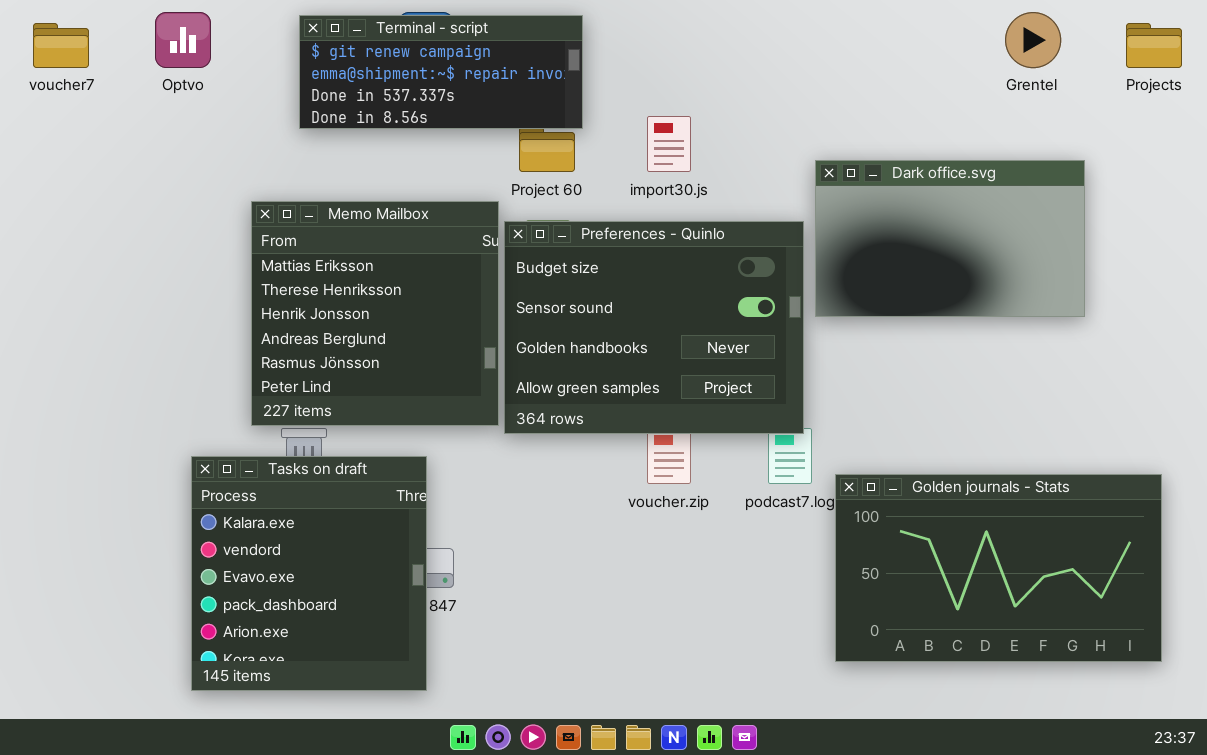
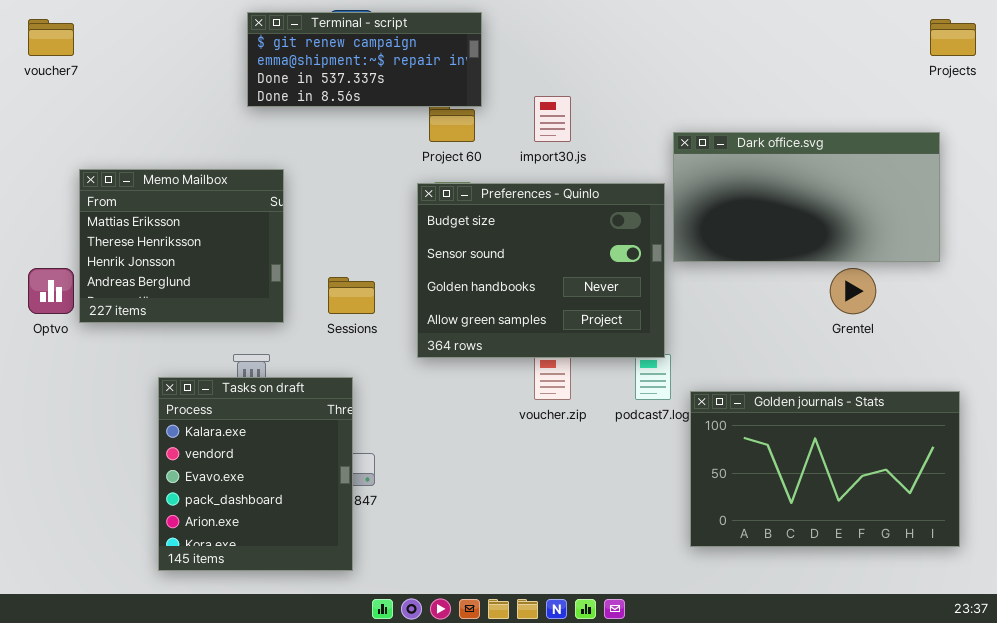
Optvo: [155,12,211,68] -> [28,268,74,314], moved
Grentel: [1005,12,1061,68] -> [830,268,876,314], moved
Dark office.svg: [815,160,1085,317] -> [673,132,940,262], resized
Memo Mailbox: [251,201,499,426] -> [79,169,284,323], moved, resized

